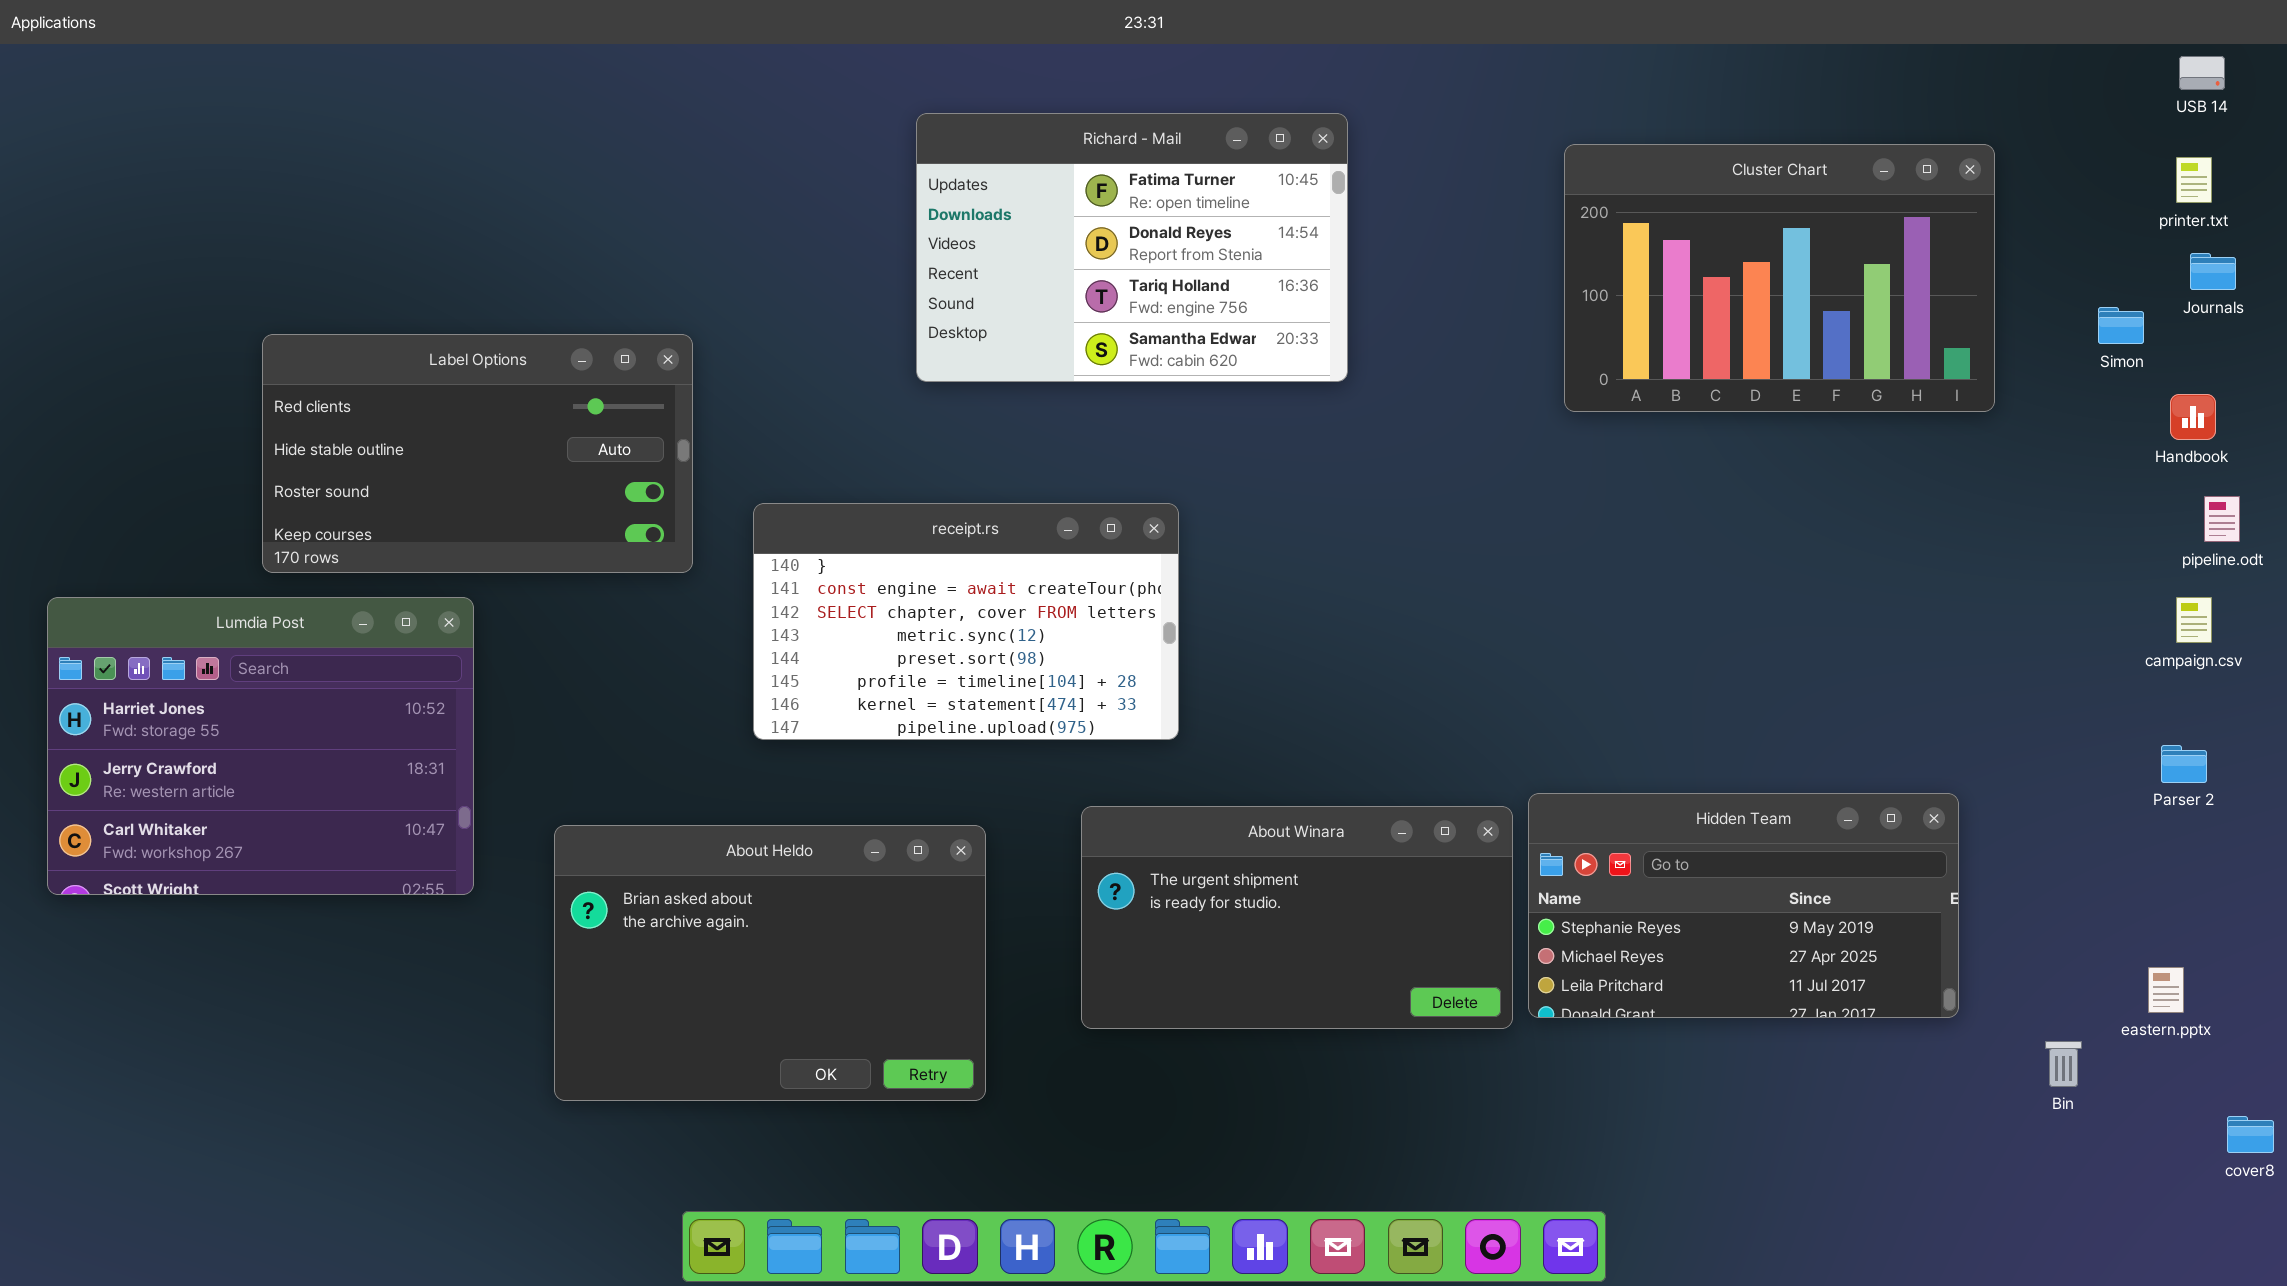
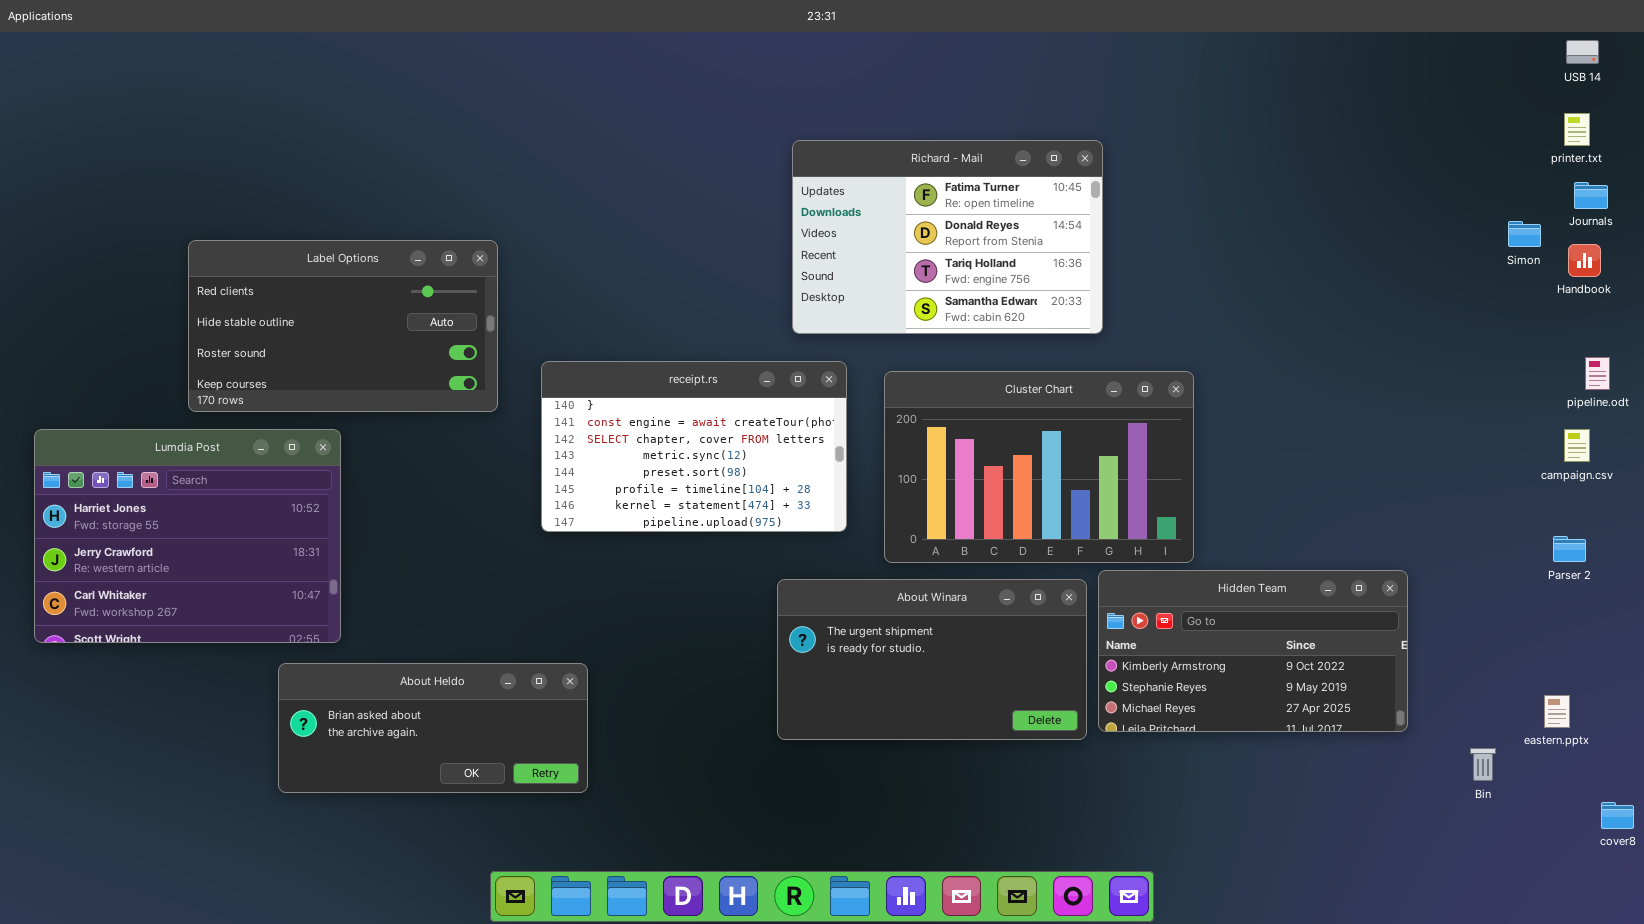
Richard - Mail: [916,113,1348,382] -> [792,140,1103,334], moved
Cluster Chart: [1564,144,1995,412] -> [884,371,1194,563], moved
Handbook: [2170,394,2216,440] -> [1568,244,1601,277], moved
Hidden Team: [1528,793,1959,1018] -> [1098,570,1408,732], scrolled up 1 row
About Heldo: [554,825,986,1101] -> [278,663,588,793], moved, resized

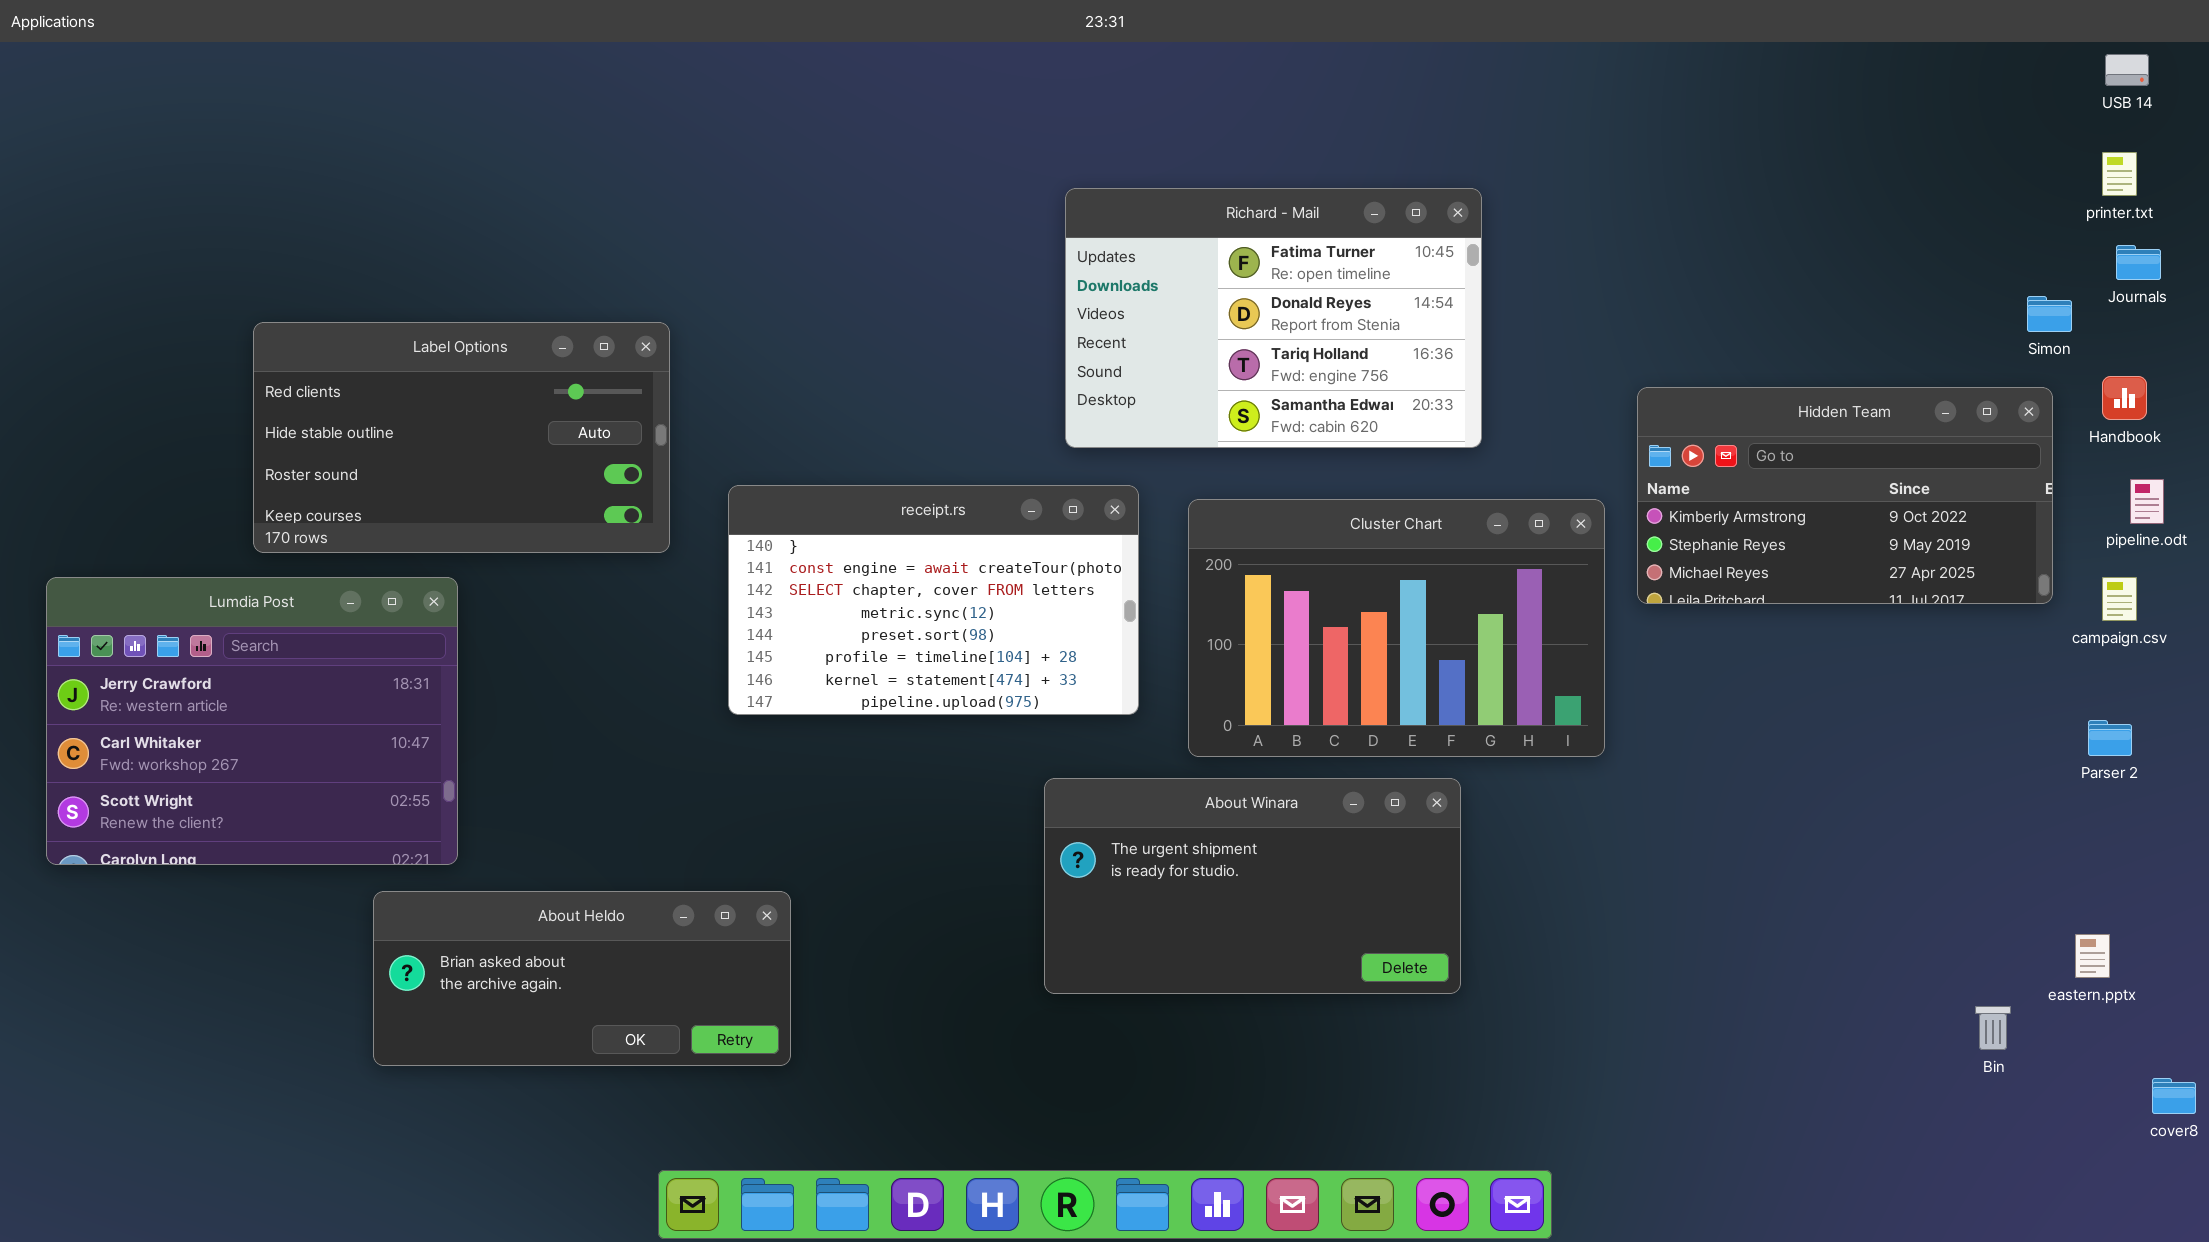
Handbook: [1568,244,1601,277] -> [2102,376,2147,420], moved
Lumdia Post: [34,429,341,643] -> [46,577,458,865], scrolled down 1 row
Hidden Team: [1098,570,1408,732] -> [1637,387,2053,604], moved

